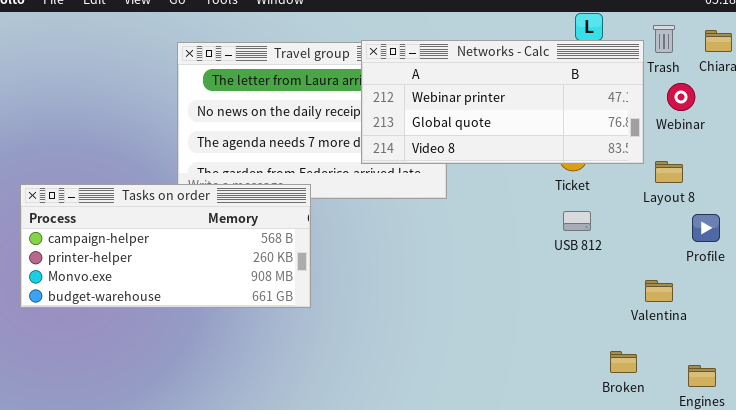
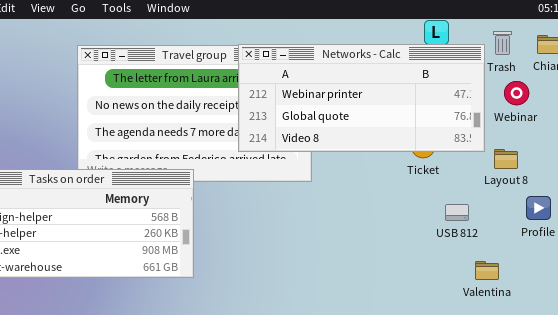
USB 812: [563,211,591,231] -> [445,204,469,221], moved
Valentina: [645,280,673,302] -> [475,261,499,280], moved

